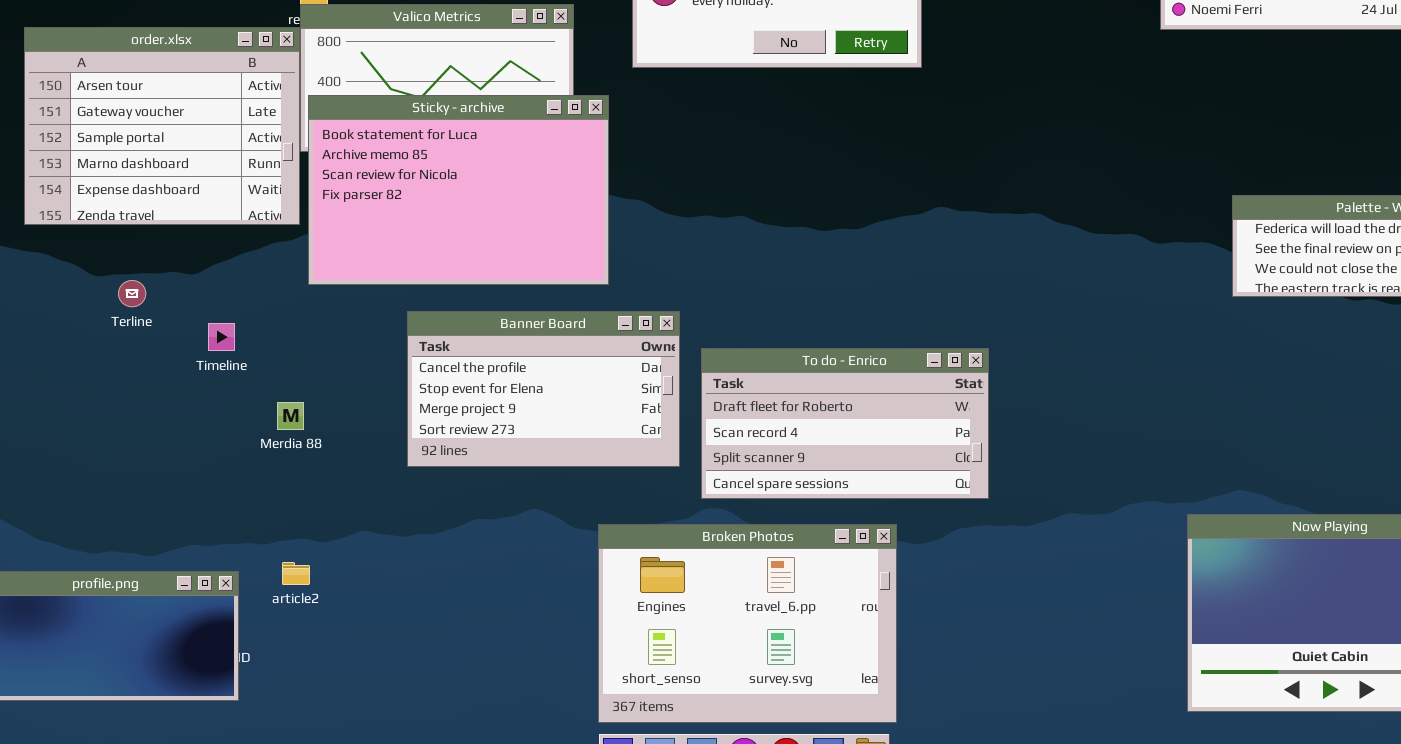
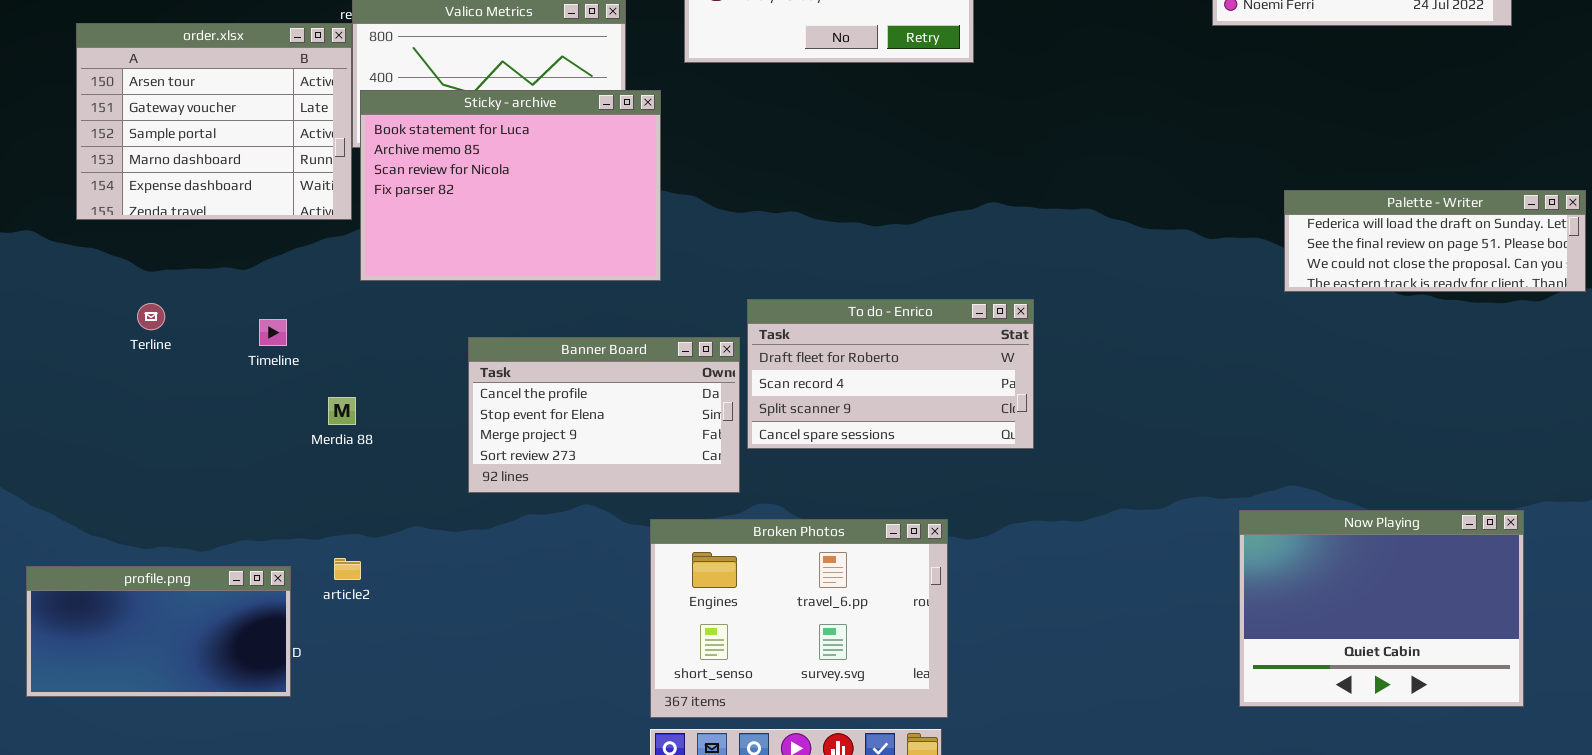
Terline: [118,280,146,307] -> [137,303,165,330], moved
Banner Board: [407,311,680,467] -> [468,337,740,493], moved
To do - Enrico: [701,348,989,499] -> [747,299,1034,449], moved

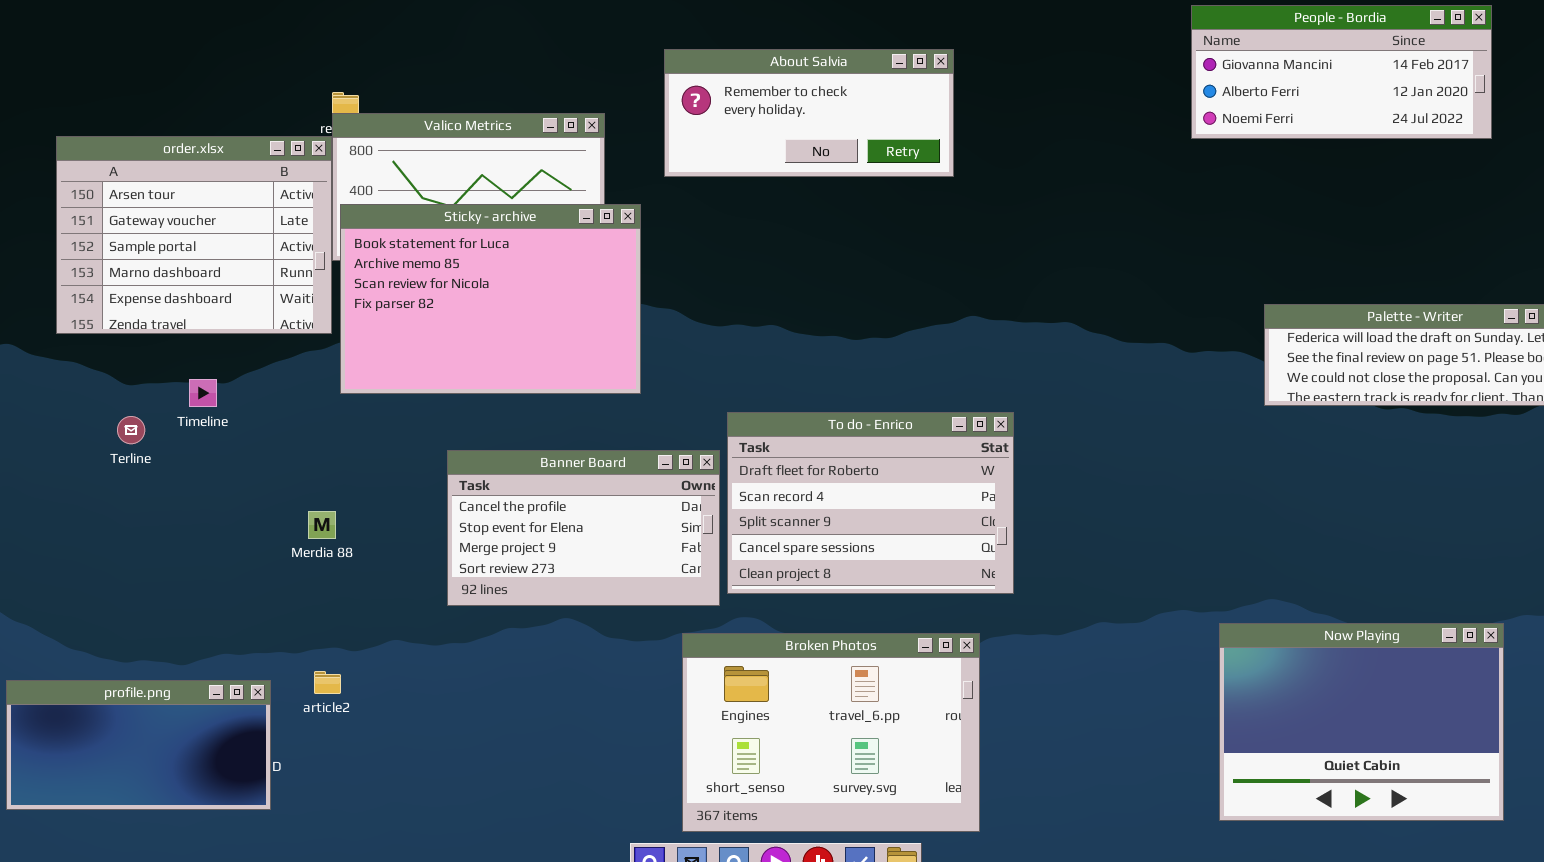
To do - Enrico: [747,299,1034,449] -> [727,412,1014,594], resized
Timeline: [259,319,287,346] -> [189,379,217,407], moved
Broken Photos: [650,519,948,718] -> [682,633,980,832], moved

